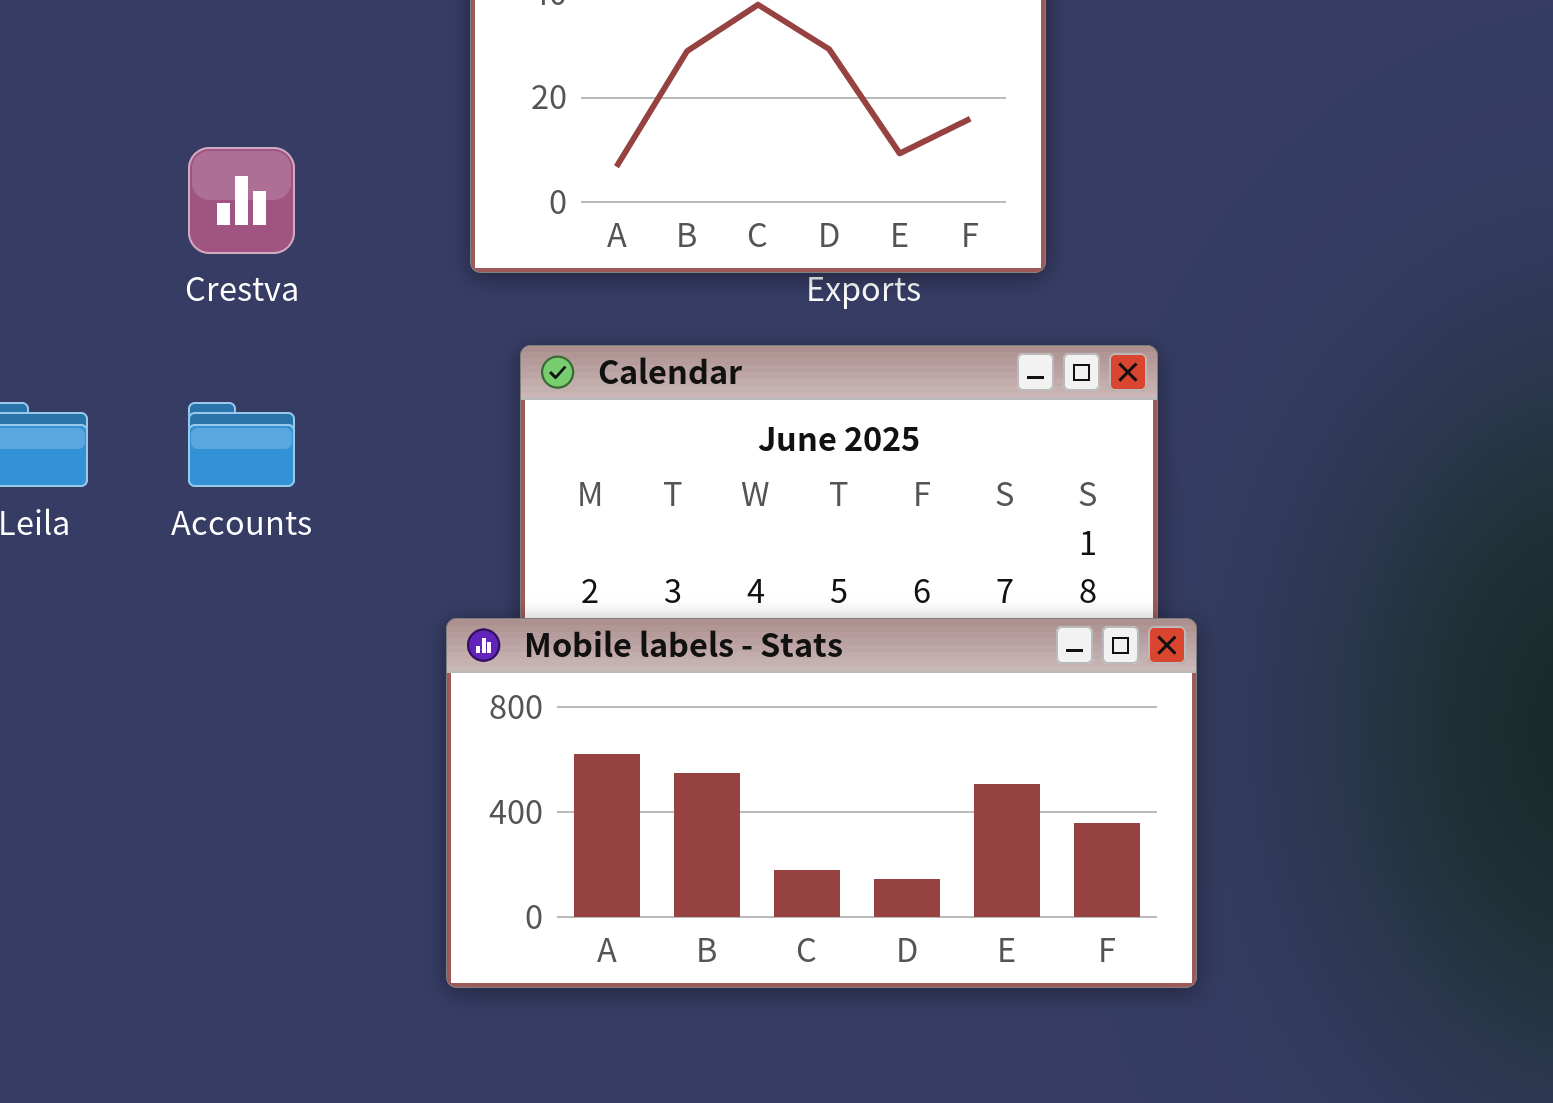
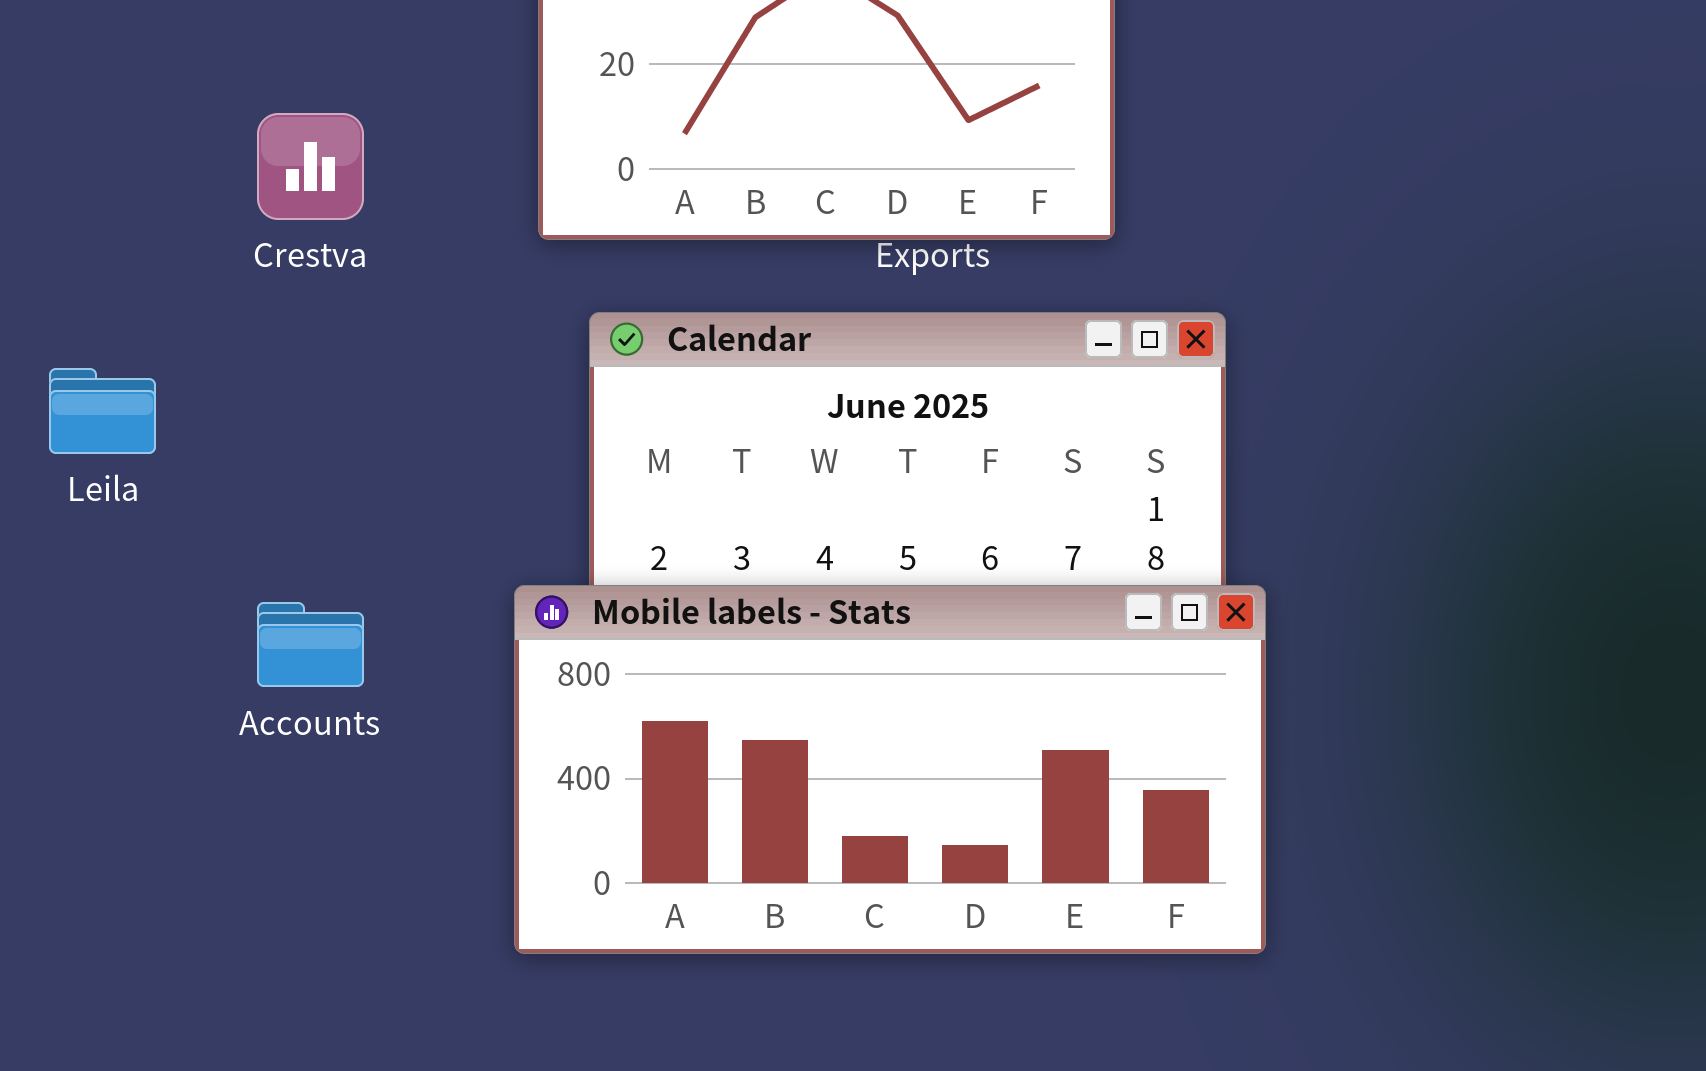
Accounts: [188,402,295,487] -> [257,602,364,687], moved

